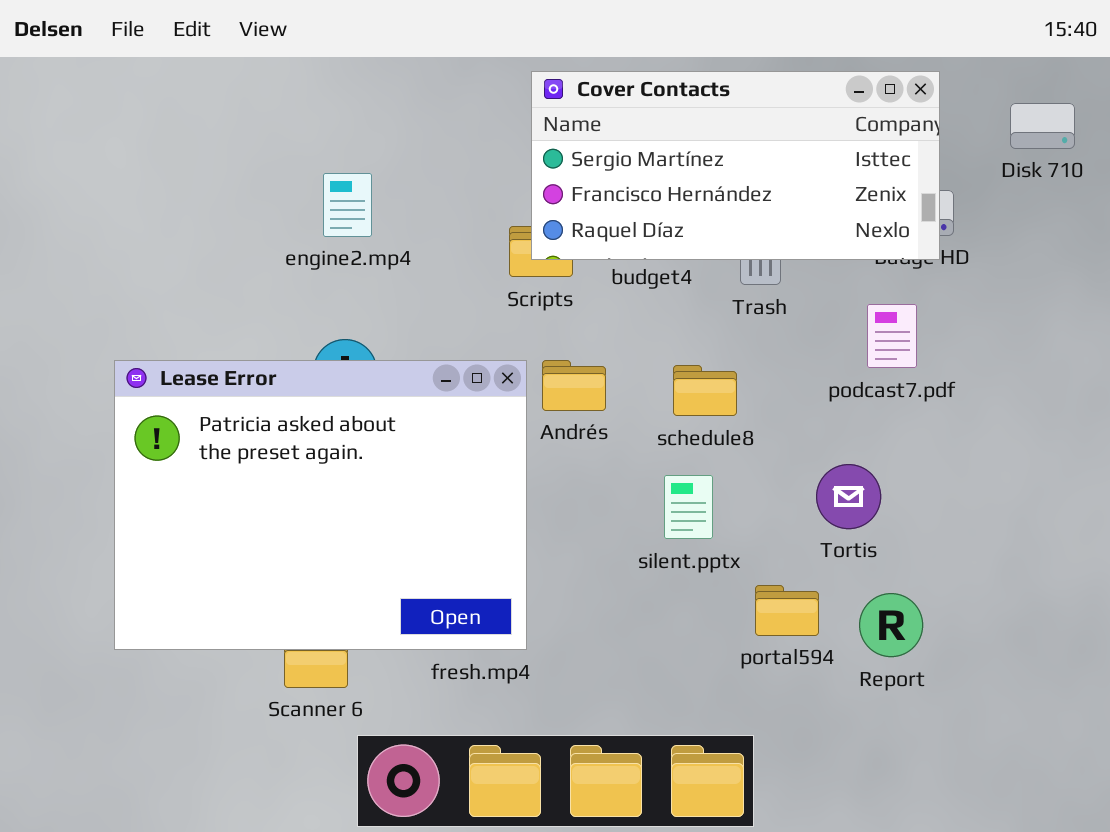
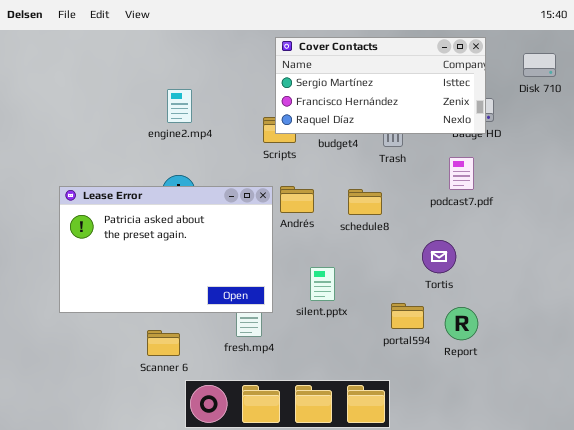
Lease Error: [114,360,527,650] -> [59,186,273,313], resized
silent.pptx: [664,475,713,539] -> [310,267,335,301], moved

